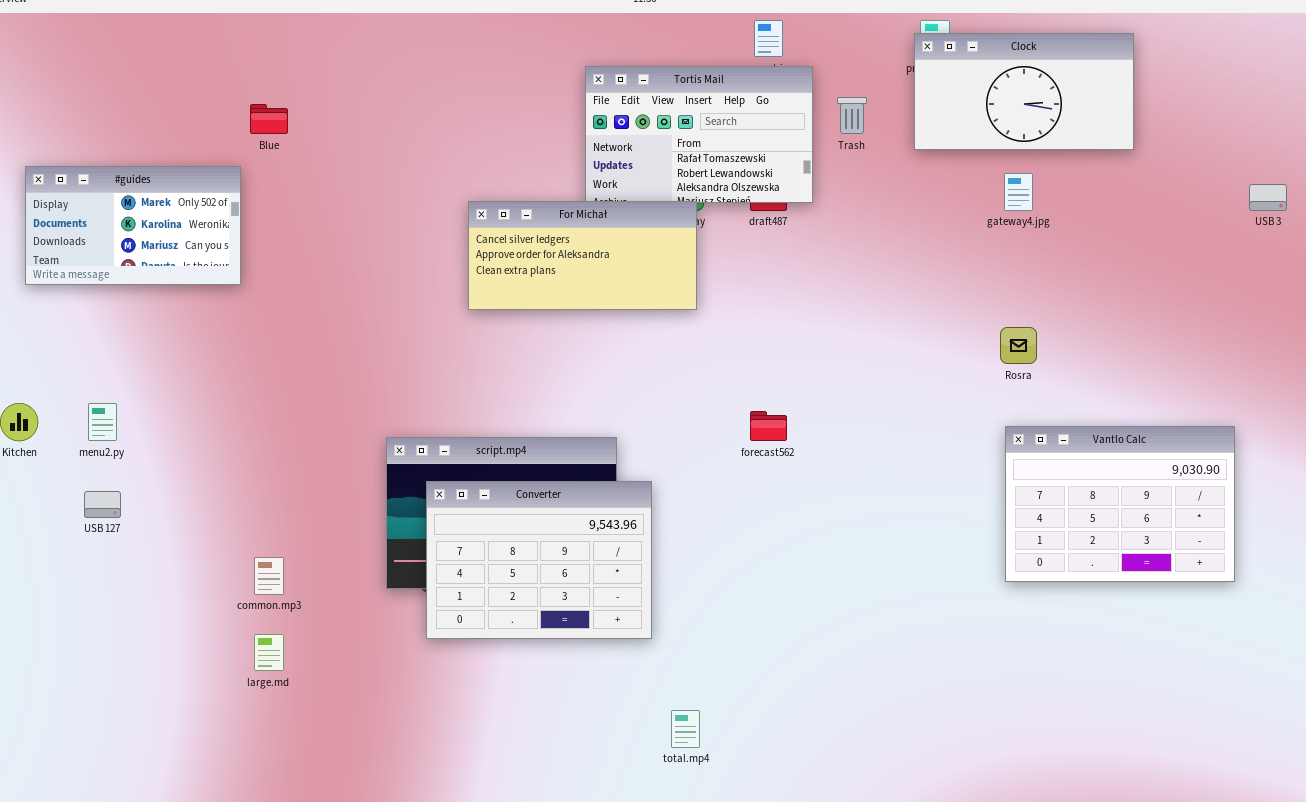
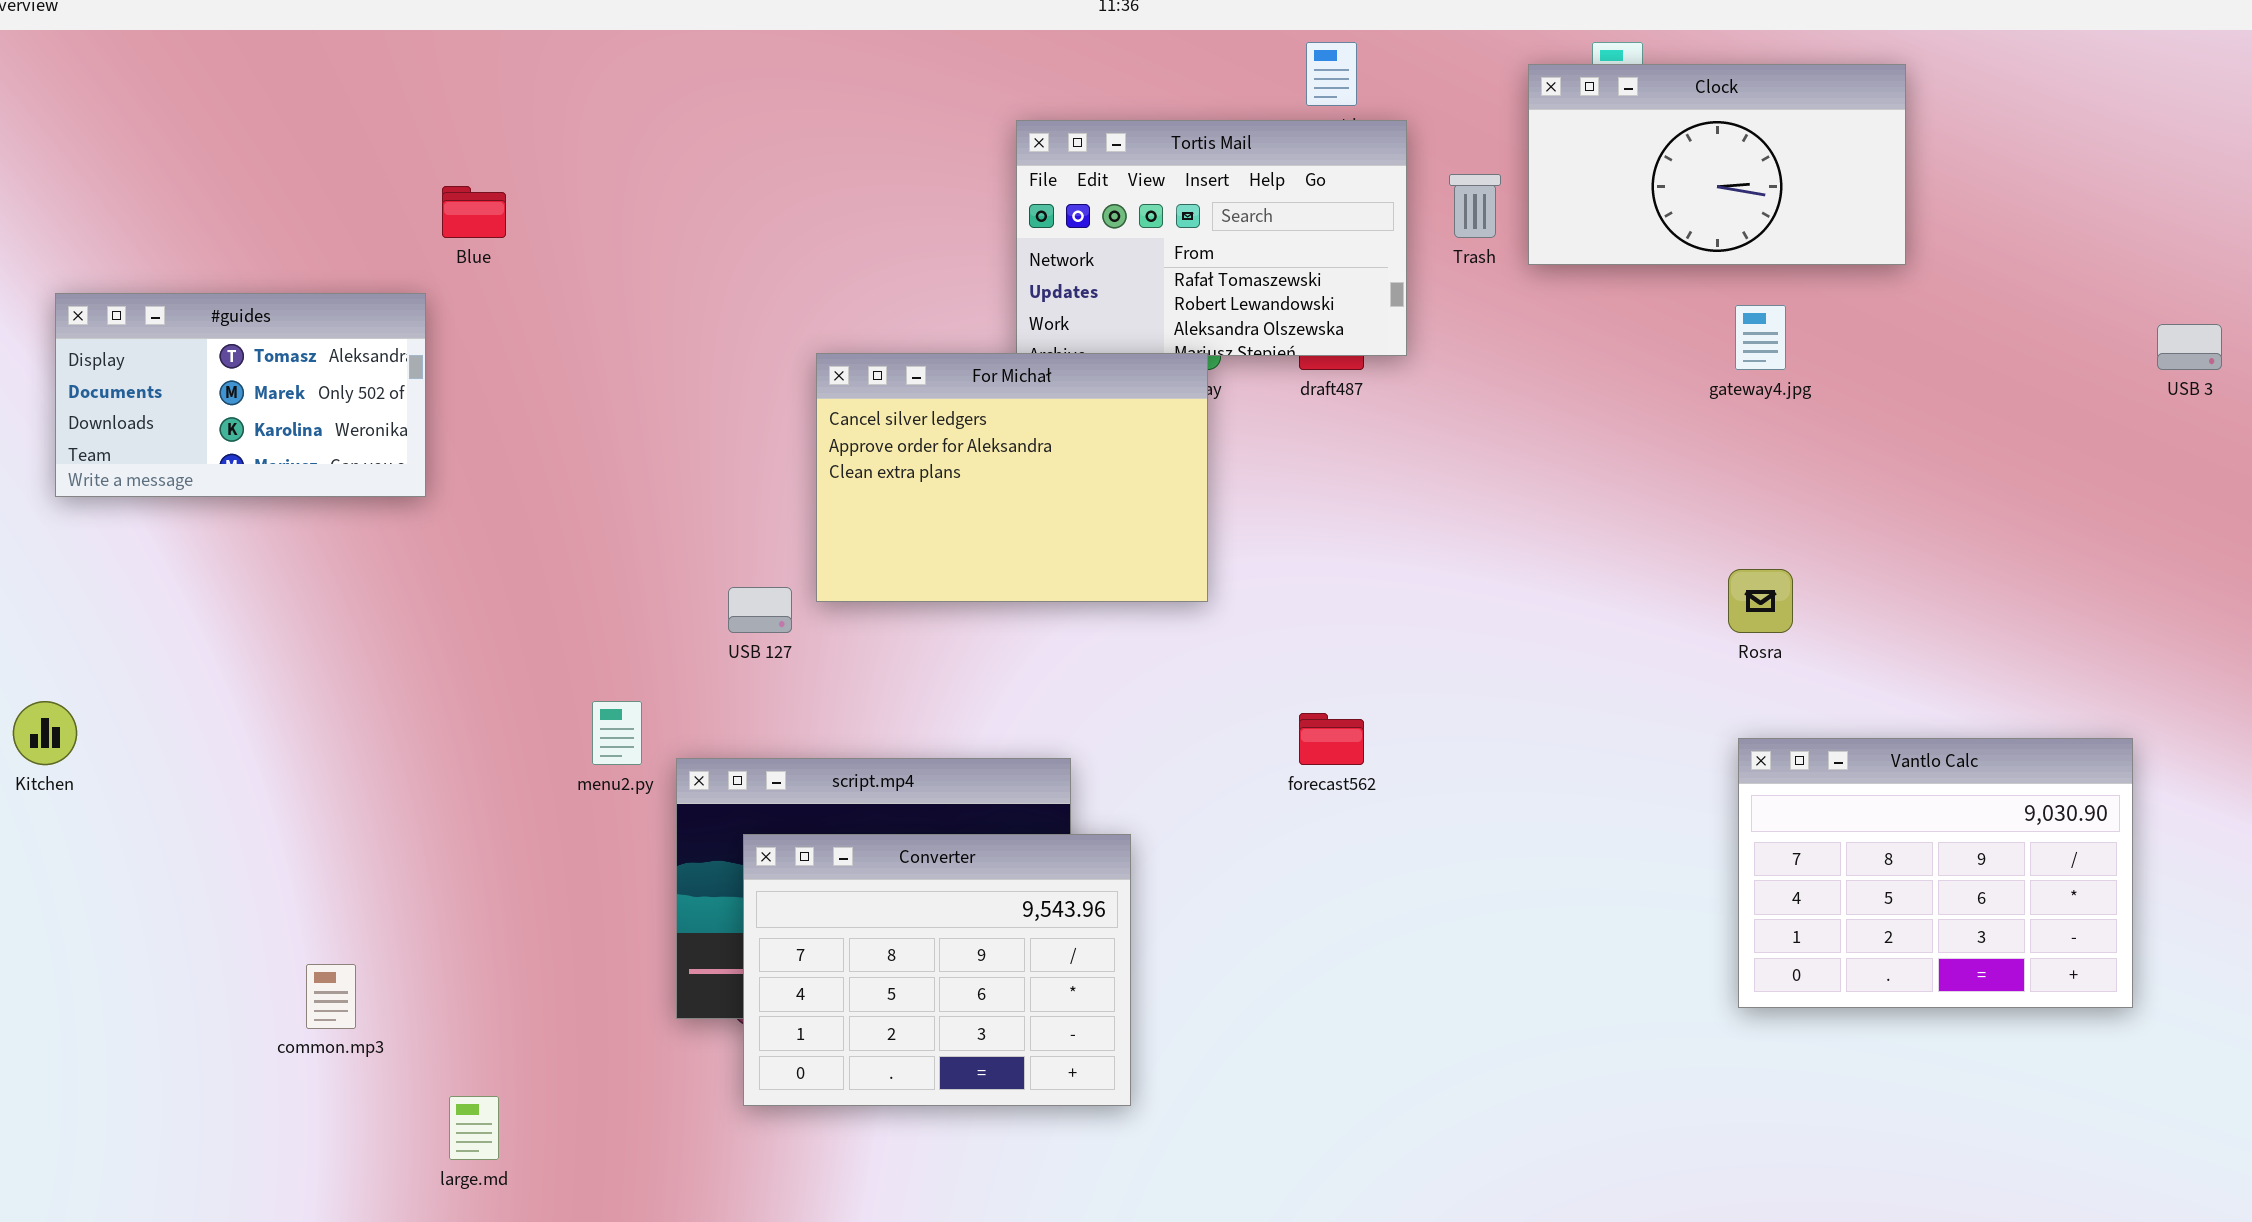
Clock: [914,33,1134,150] -> [1528,64,1906,265], moved
#guides: [25,166,241,285] -> [55,293,426,497], scrolled up 1 row
For Michał: [468,201,697,310] -> [816,353,1208,602], resized
menu2.py: [88,403,117,441] -> [592,701,642,765], moved
USB 127: [84,491,121,518] -> [728,587,792,633], moved
common.mp3: [254,557,284,595] -> [306,964,356,1029], moved

